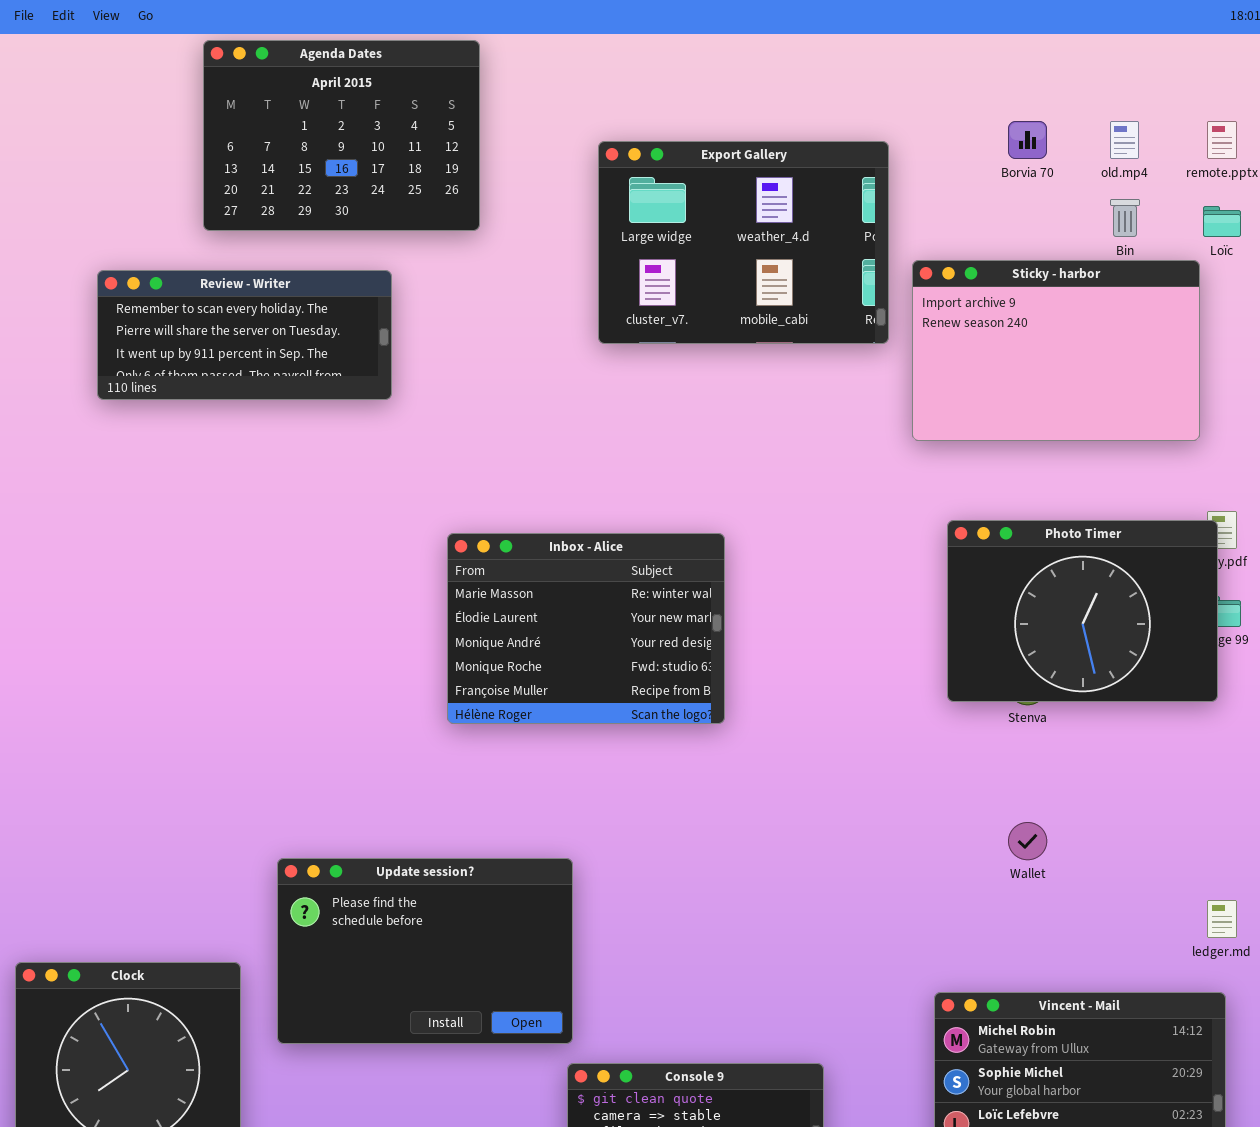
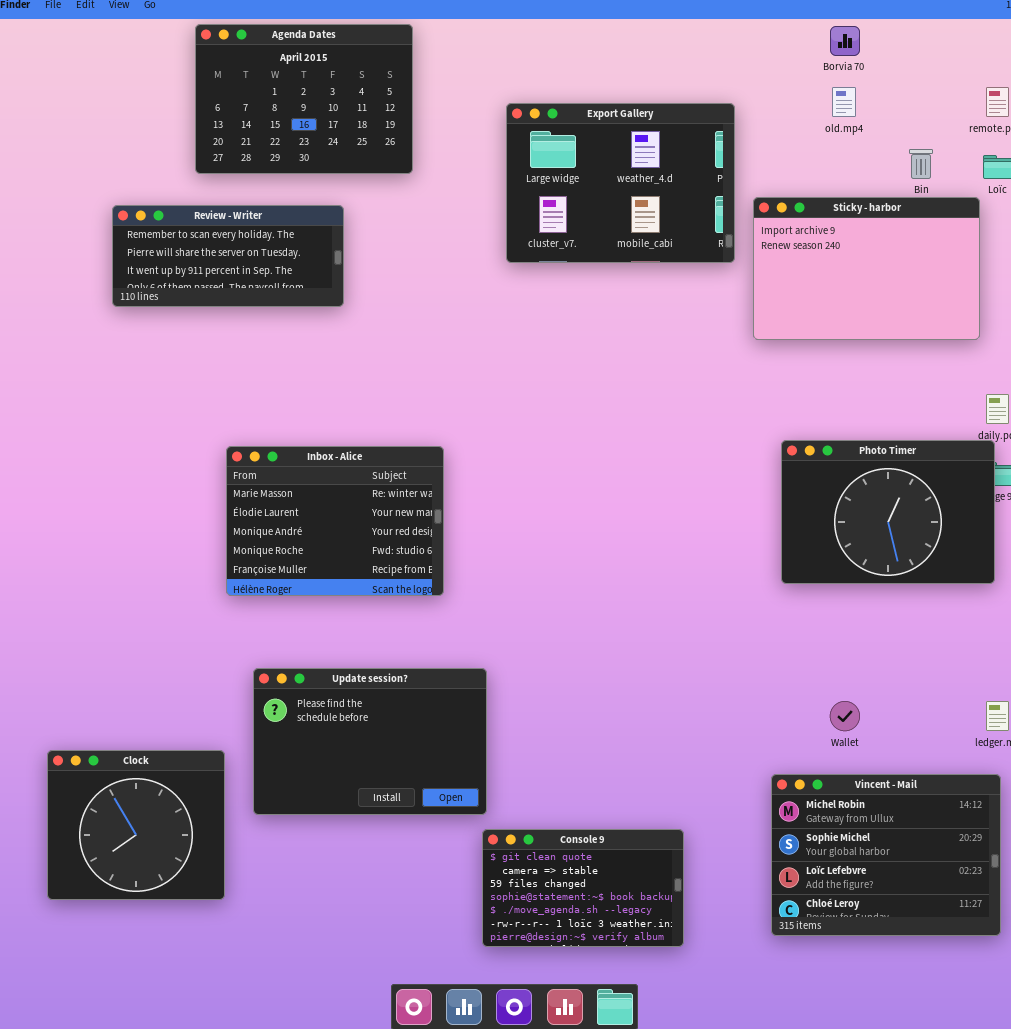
Borvia 70: [1008,121,1047,159] -> [830,26,860,56], moved
old.mp4: [1110,121,1139,159] -> [832,87,856,117], moved
Photo Timer: [947,520,1218,702] -> [781,440,995,584], moved
Inbox - Alice: [447,533,725,724] -> [226,446,444,596], moved
Wallet: [1008,822,1047,860] -> [830,701,860,731], moved

